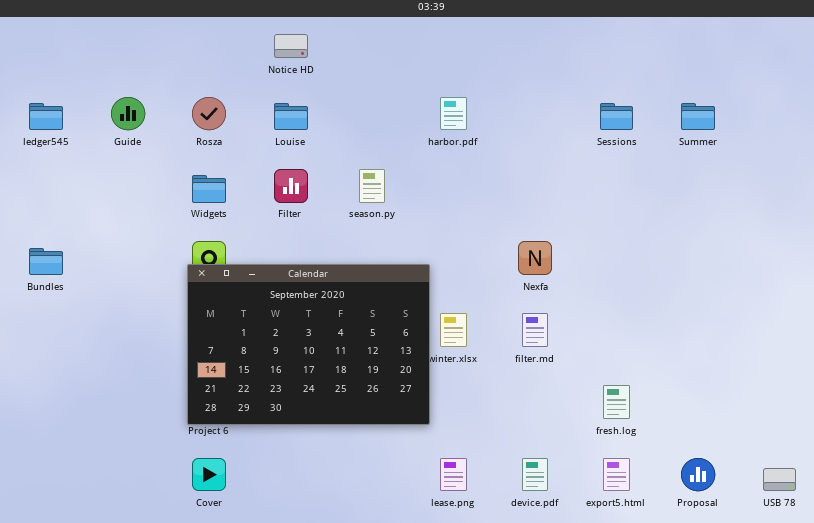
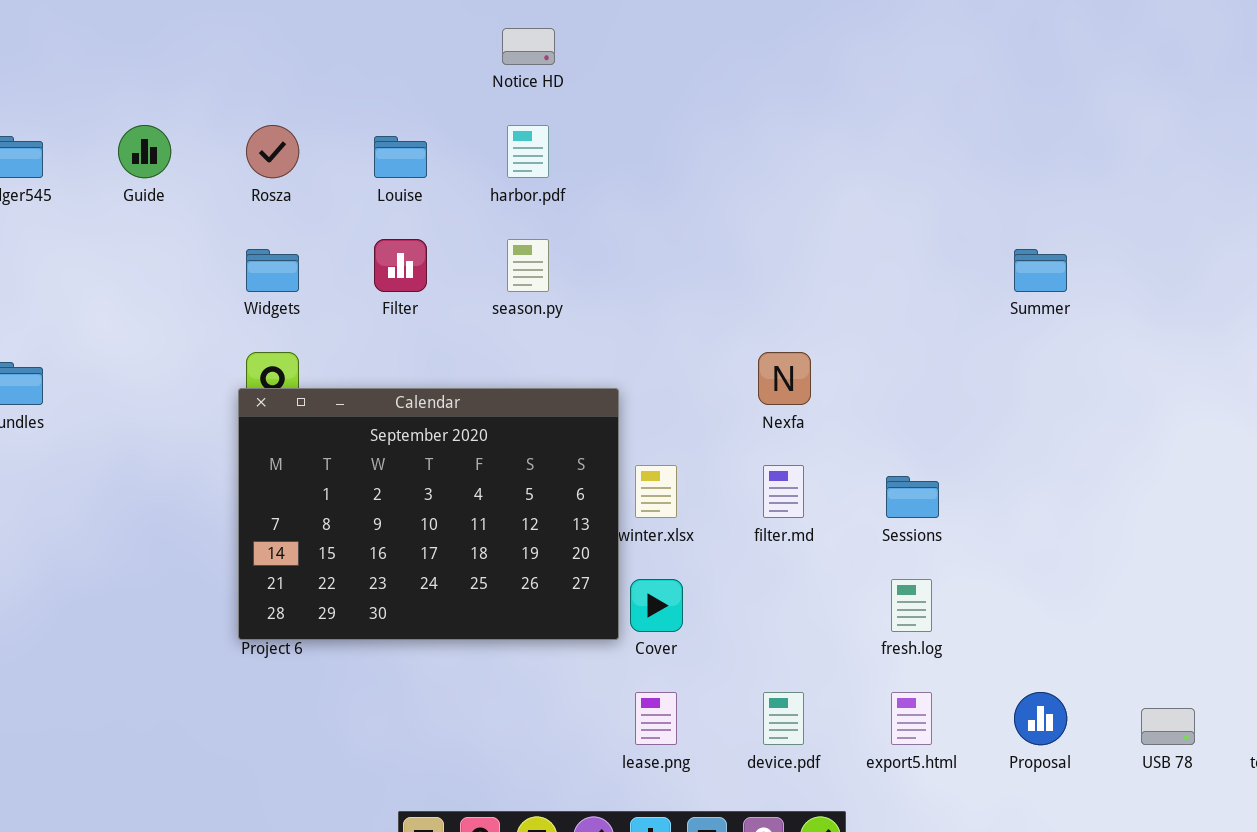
Notice HD: [274,34,308,58] -> [502,28,555,65], moved
harbor.pdf: [440,97,467,130] -> [507,125,549,178], moved
Sessions: [600,103,633,130] -> [886,476,939,518], moved
Summer: [681,103,715,130] -> [1014,249,1067,292], moved
Cover: [192,458,226,491] -> [630,579,683,632], moved

